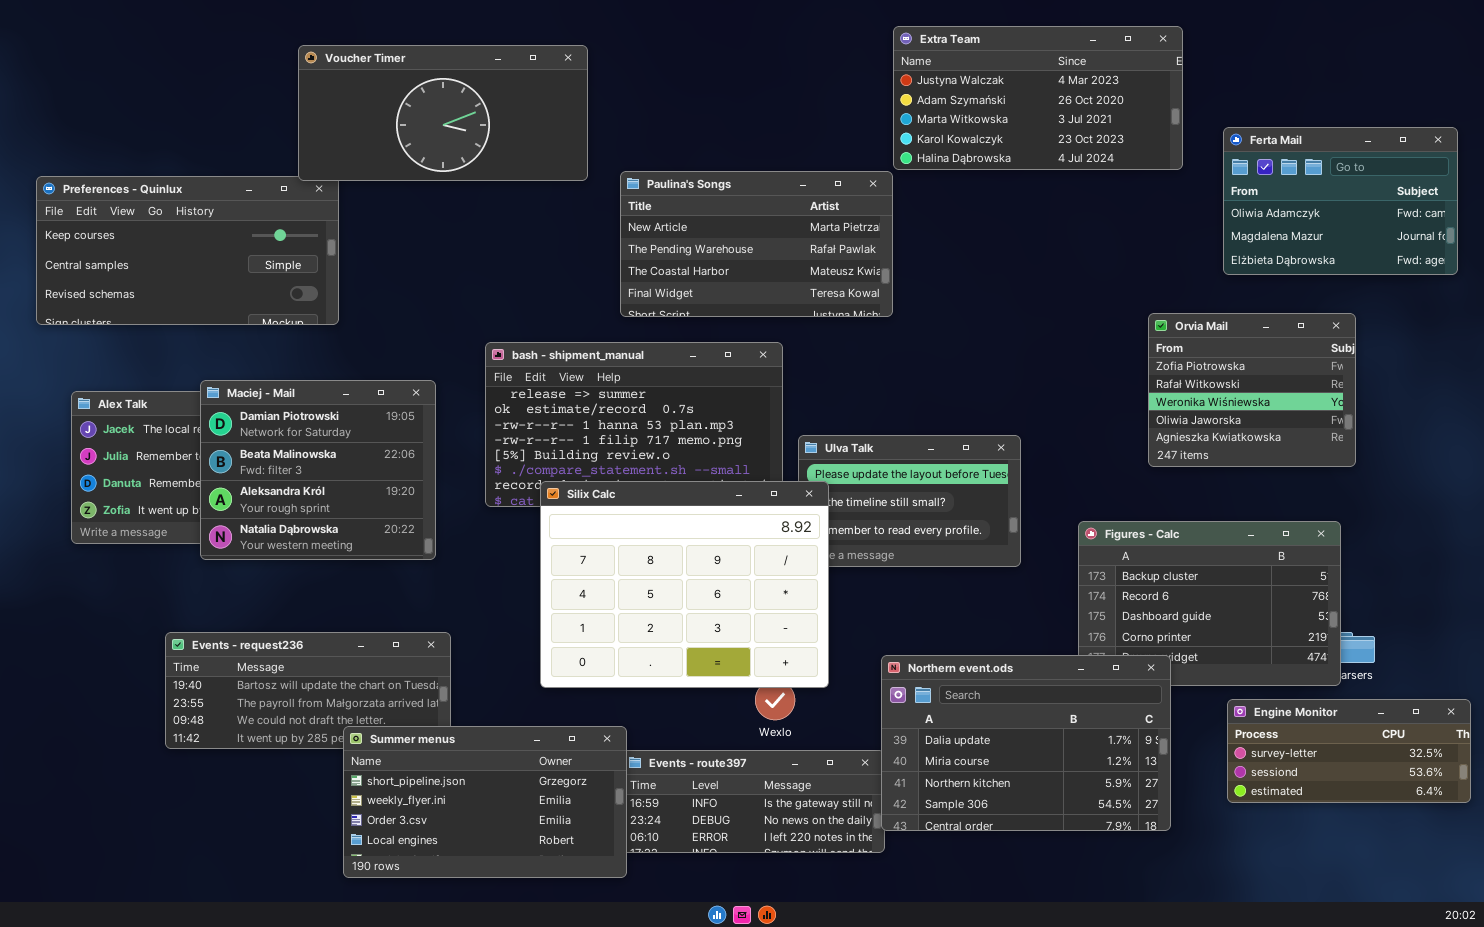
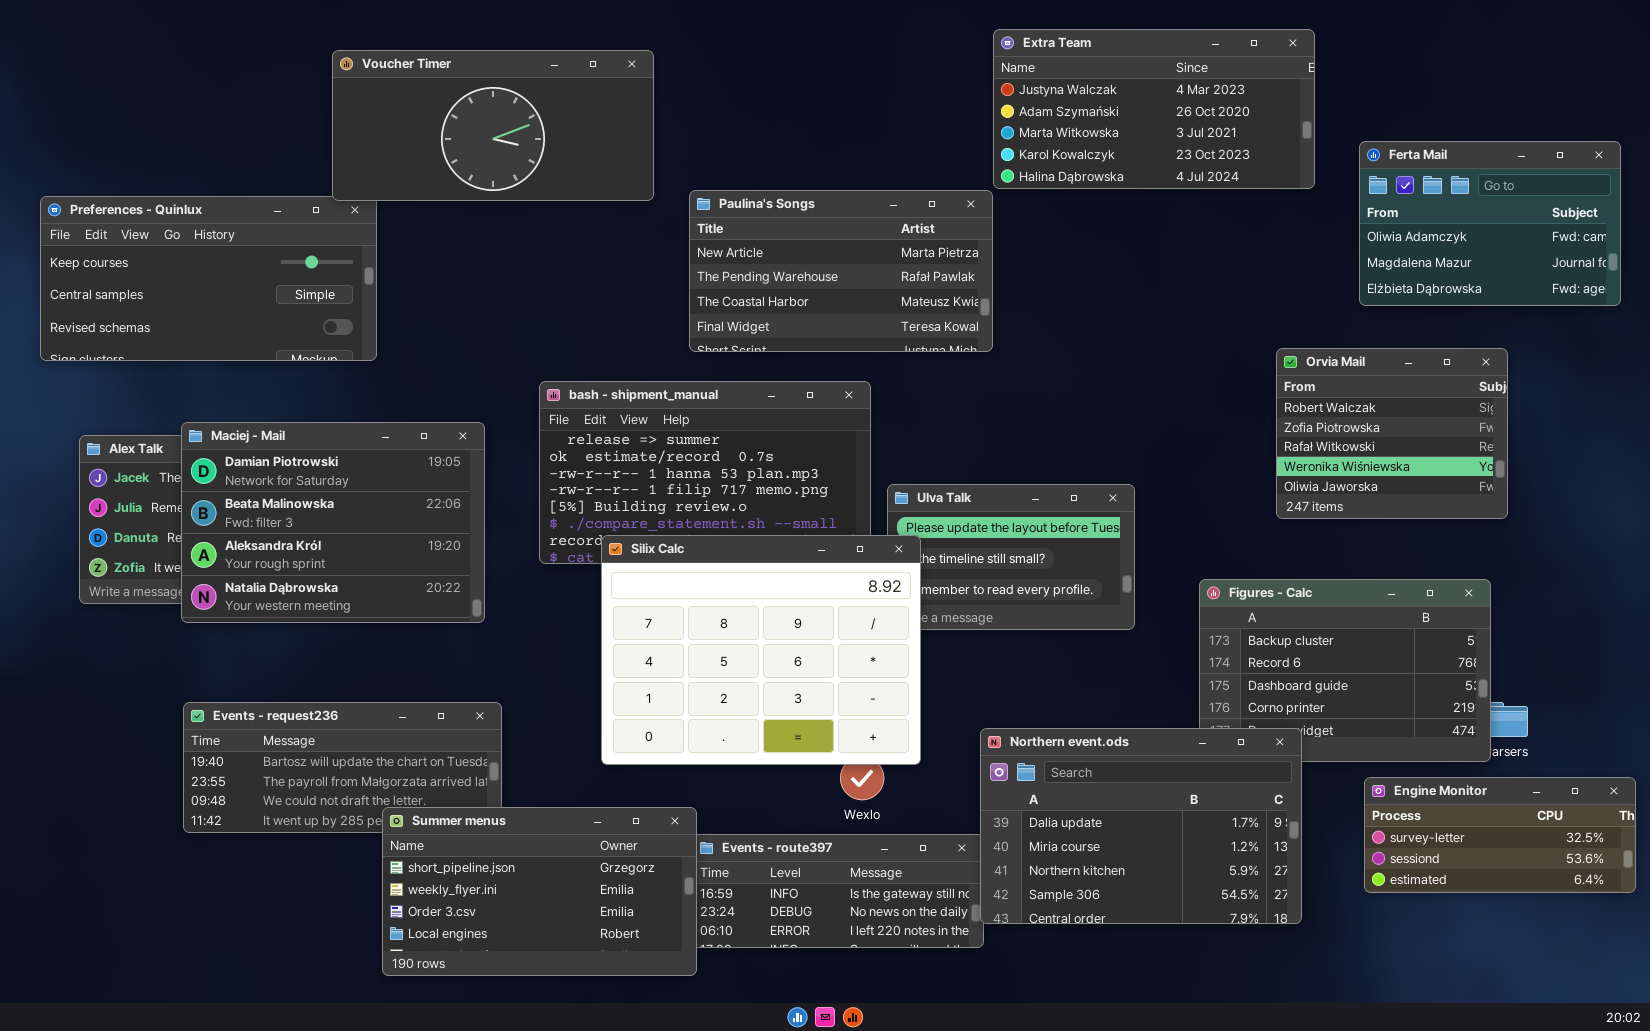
Orvia Mail: [1148,313,1356,467] -> [1276,348,1508,519], scrolled up 1 row
Maciej - Mail: [200,380,436,560] -> [181,422,485,623], resized

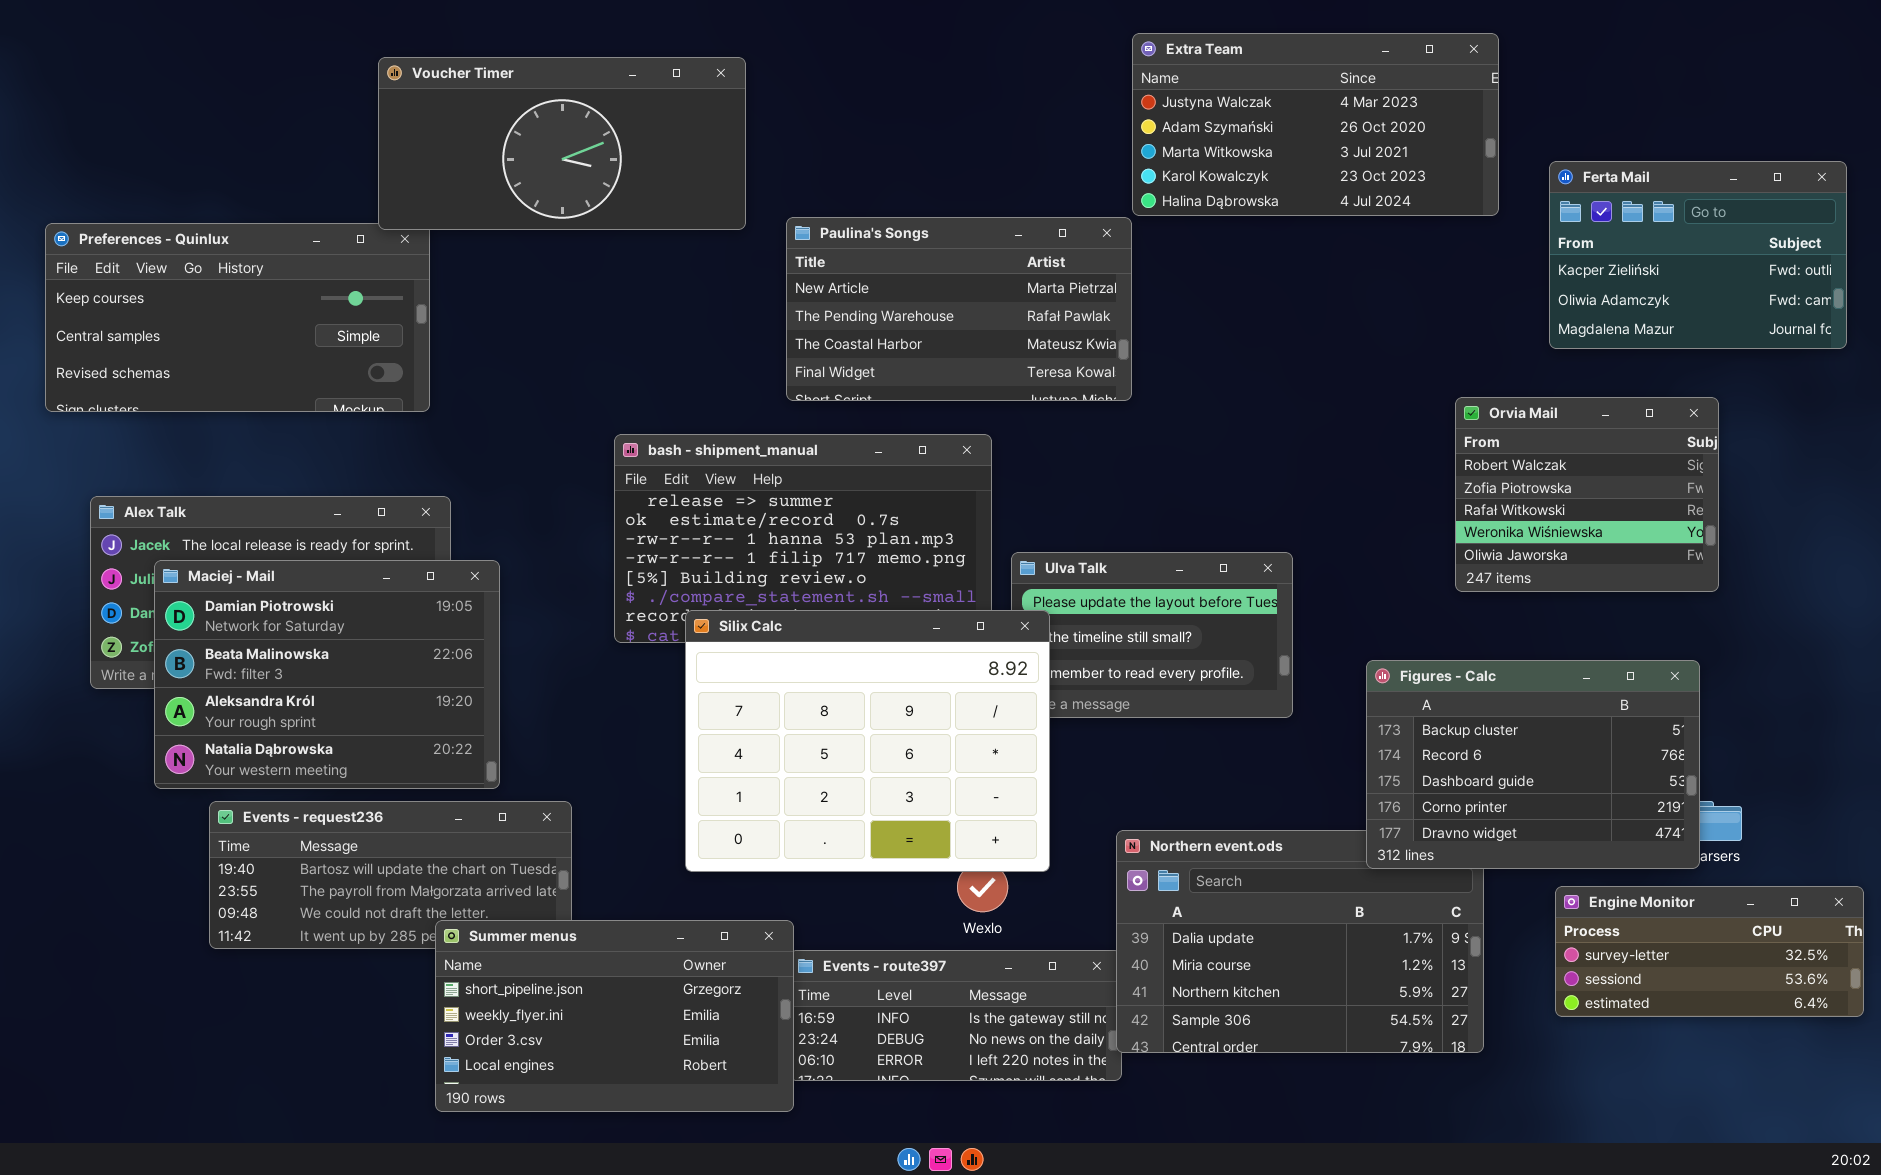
Ferta Mail: [1359,141,1621,306] -> [1549,161,1847,349], scrolled up 1 row
Maciej - Mail: [181,422,485,623] -> [154,560,500,789], moved
Figures - Calc: [1199,579,1491,762] -> [1366,660,1700,869], raised

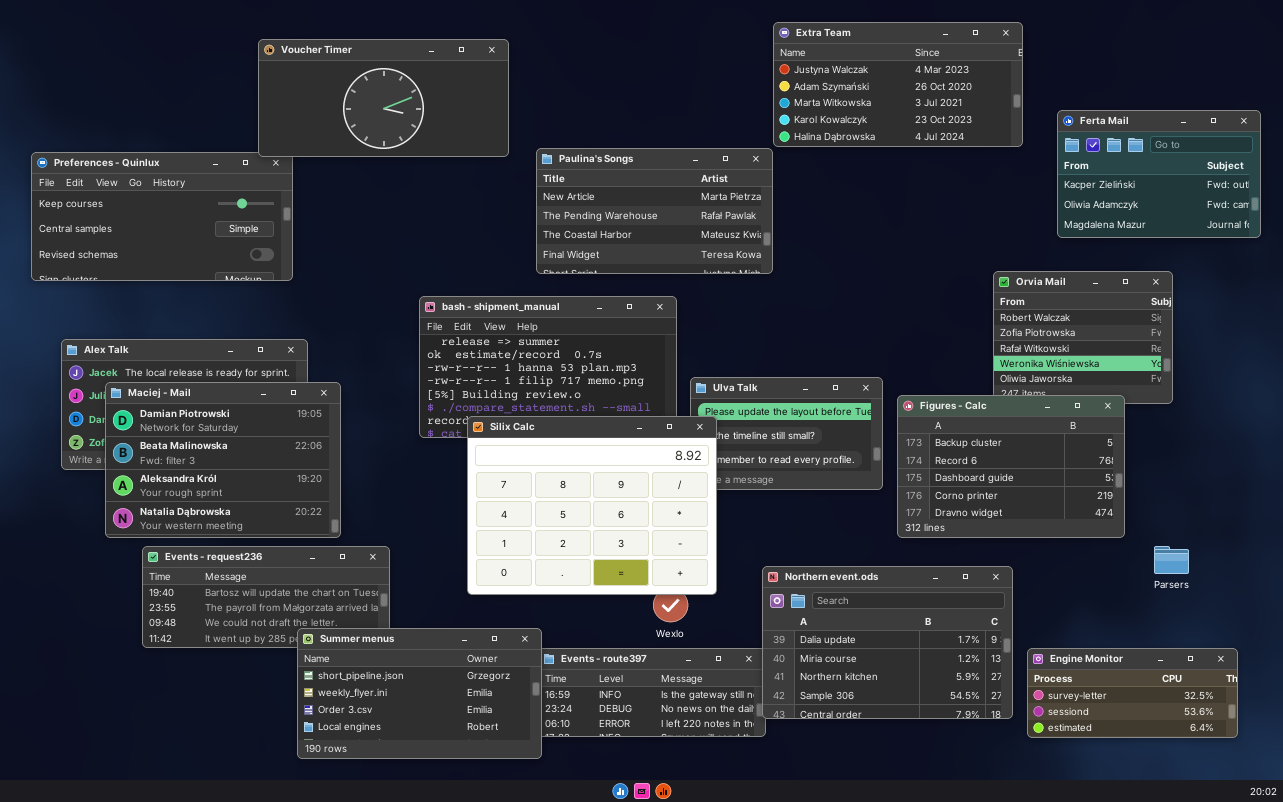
Figures - Calc: [1366,660,1700,869] -> [897,395,1125,538], moved
Engine Monitor: [1555,886,1864,1017] -> [1027,648,1238,738], moved

